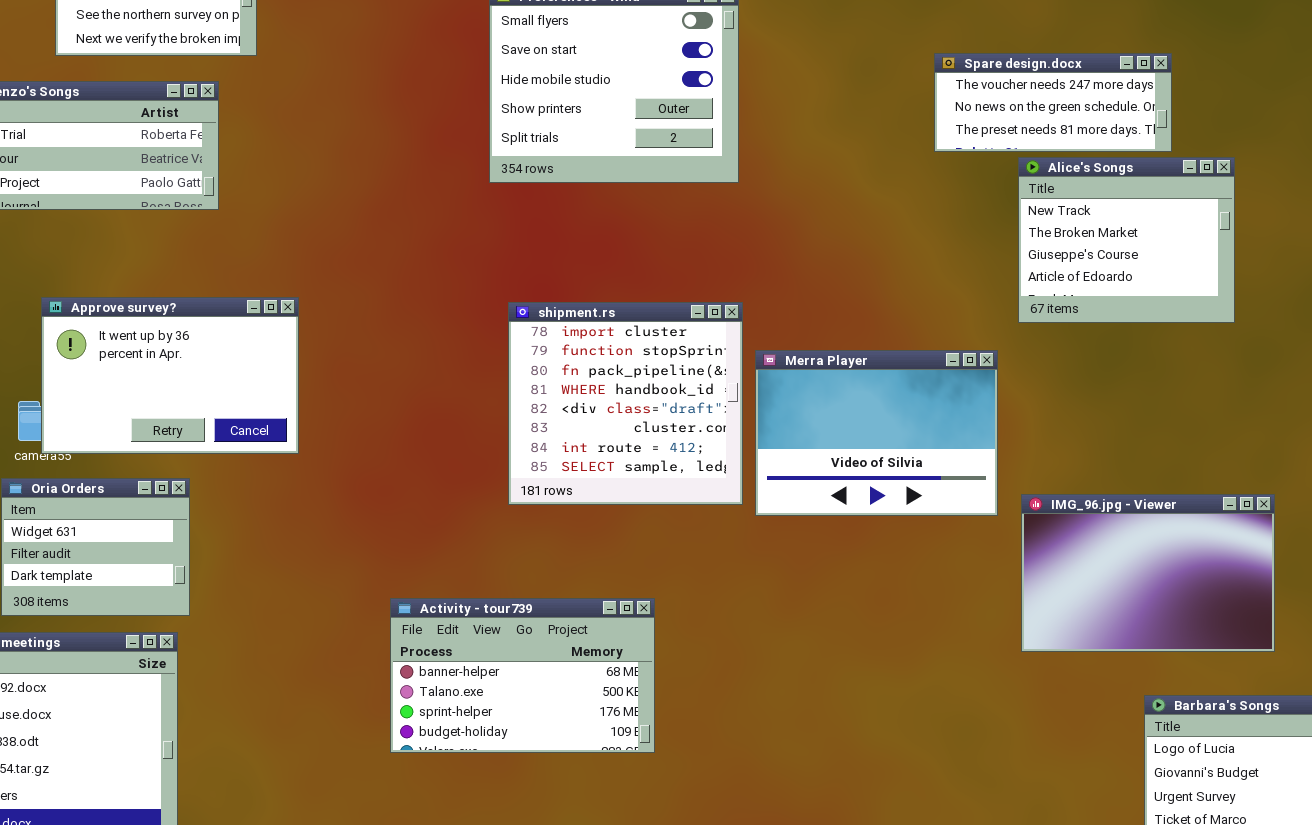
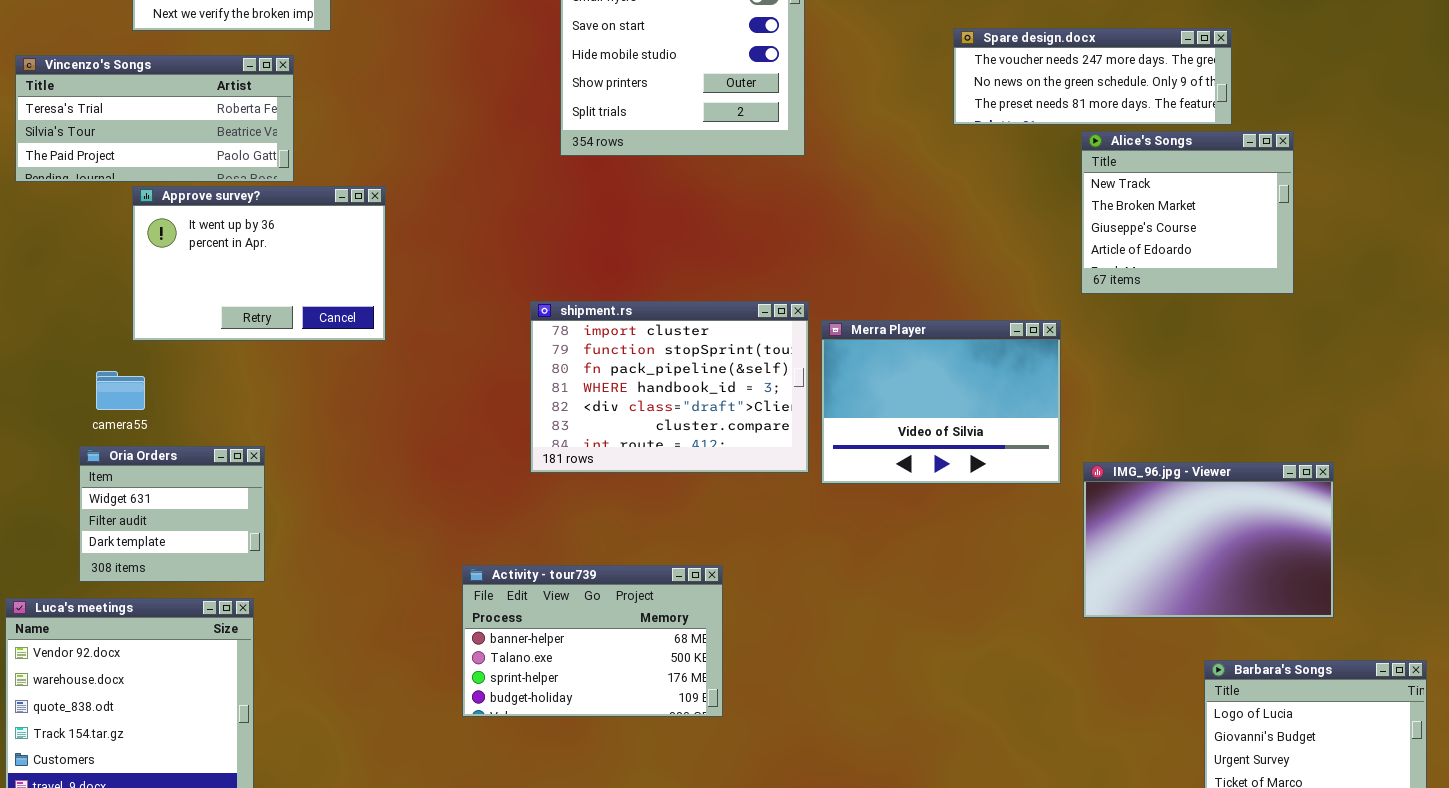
Spare design.docx: [934,53,1172,152] -> [953,28,1232,125], resized
Approve survey?: [41,297,299,454] -> [132,186,386,341], moved
shipment.rs: [508,302,743,505] -> [530,301,809,473], resized

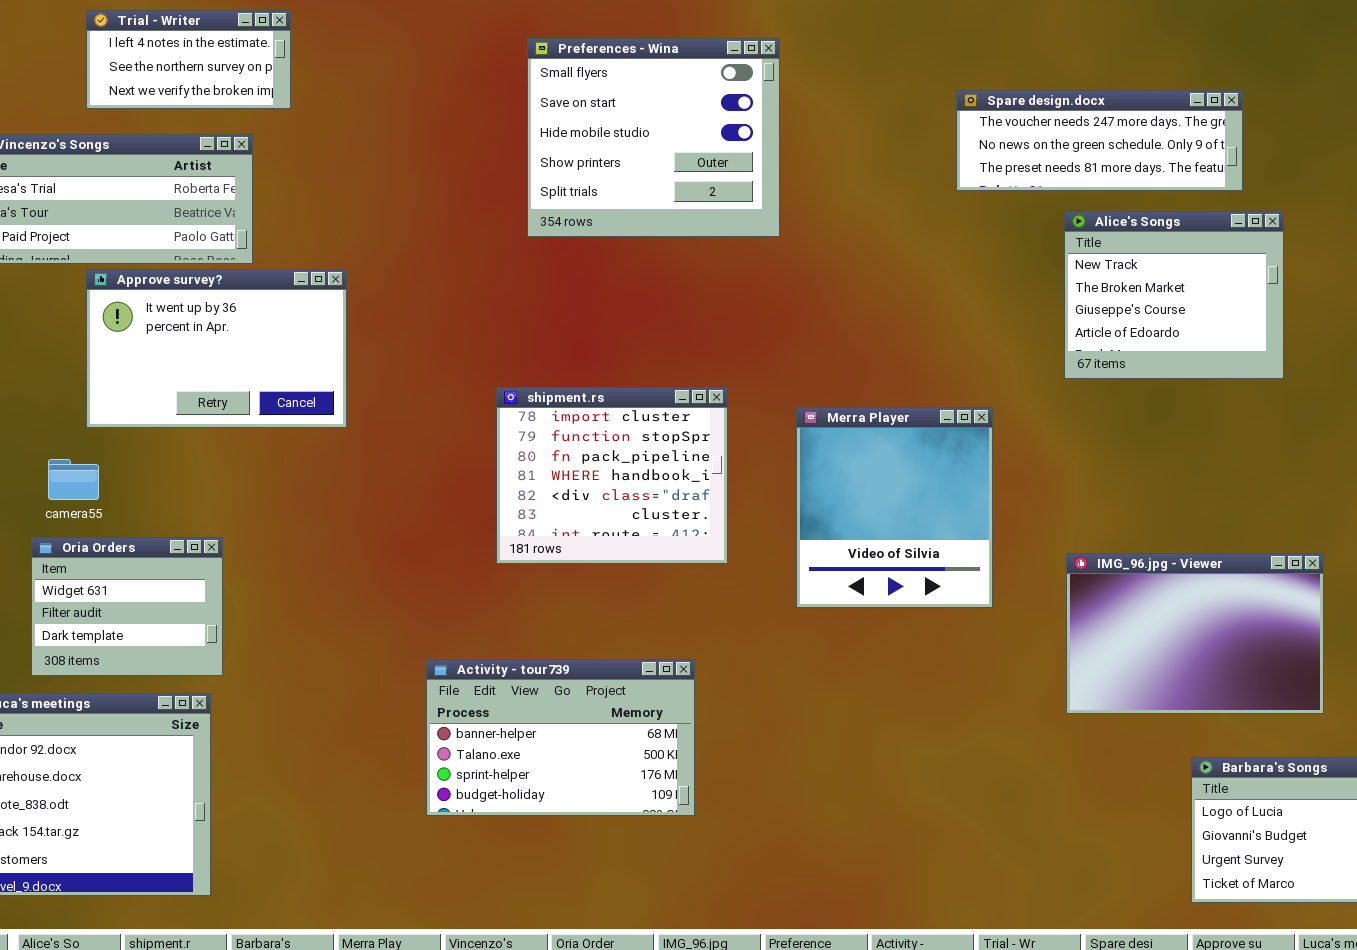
Spare design.docx: [953,28,1232,125] -> [956,90,1243,191], moved
shipment.rs: [530,301,809,473] -> [496,387,728,564], resized
Merra Player: [821,320,1061,484] -> [796,407,993,608], resized

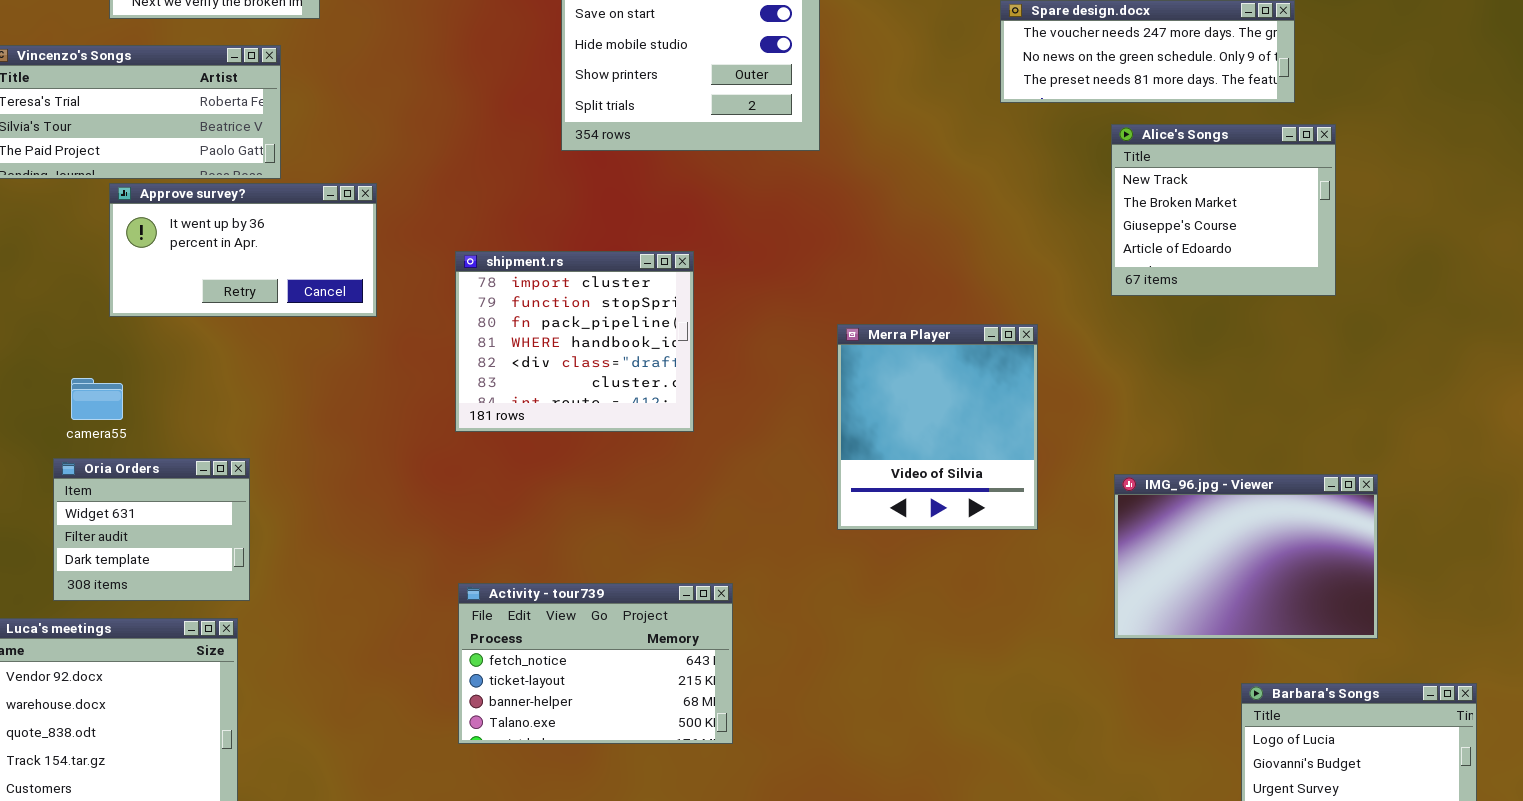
Approve survey?: [86,269,347,428] -> [109,183,377,317], resized
shipment.rs: [496,387,728,564] -> [455,251,694,432], moved
Activity - tour739: [426,659,695,816] -> [458,583,733,744], scrolled up 2 rows

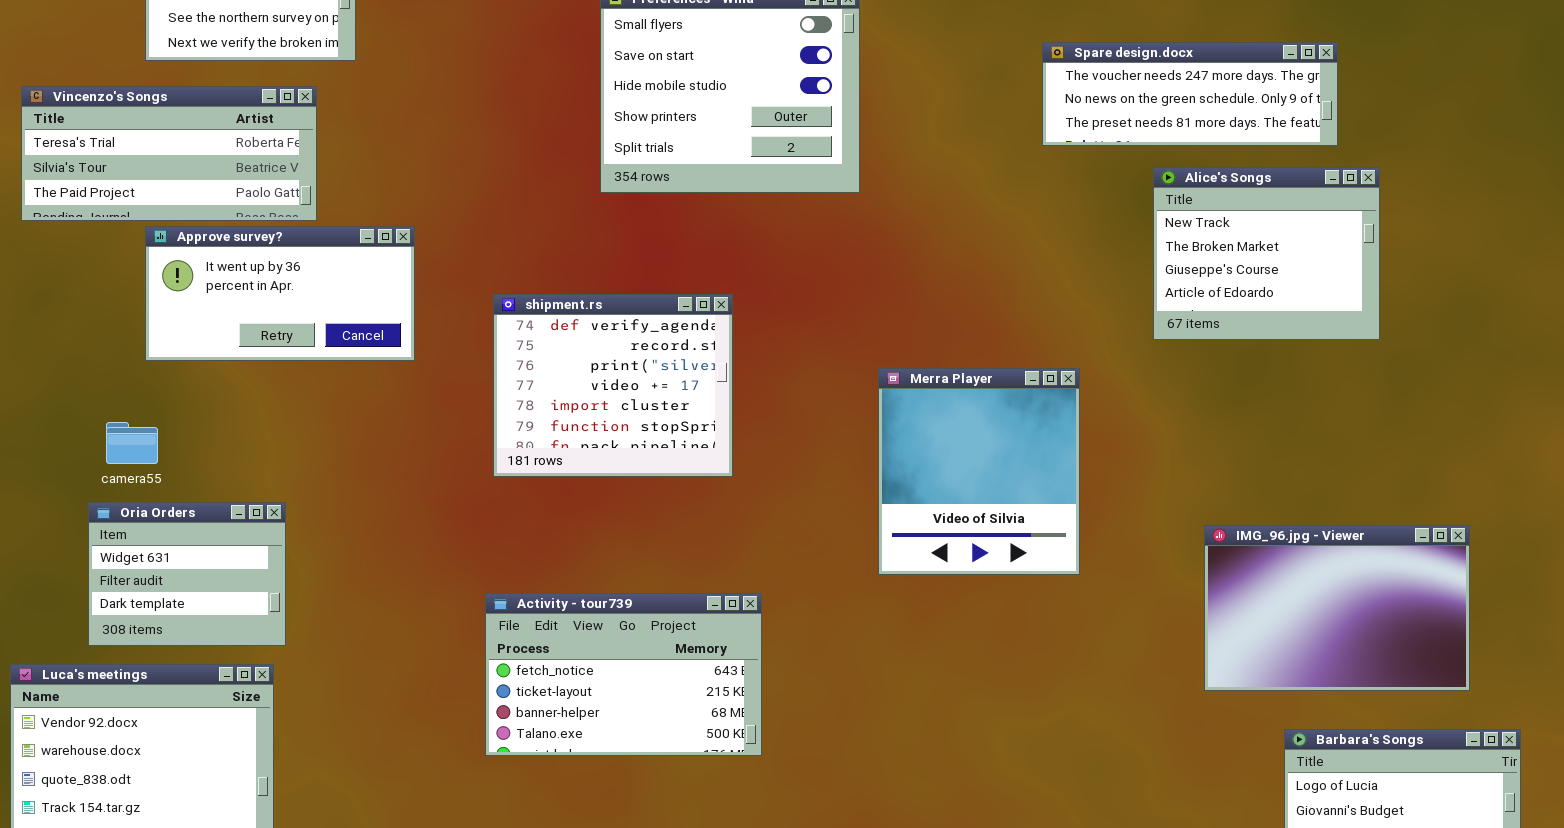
shipment.rs: [455,251,694,432] -> [493,294,733,477], scrolled up 4 rows
IMG_96.jpg - Viewer: [1114,474,1378,639] -> [1204,525,1470,691], moved
Activity - tour739: [458,583,733,744] -> [485,593,762,756], moved

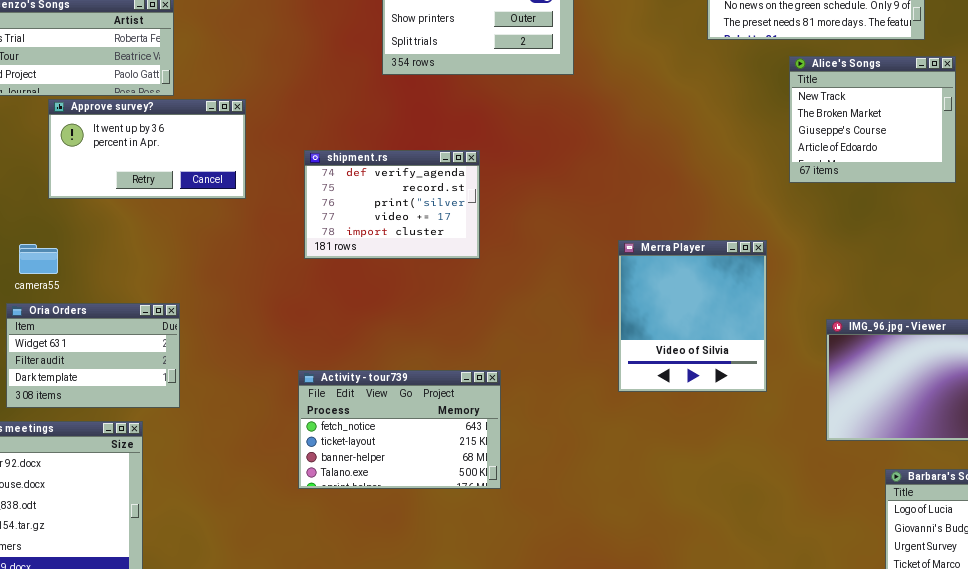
shipment.rs: [493,294,733,477] -> [304,150,480,259], resized
Merra Player: [878,368,1080,575] -> [618,240,767,392], moved
Oria Orders: [88,502,286,646] -> [6,303,180,408], resized

